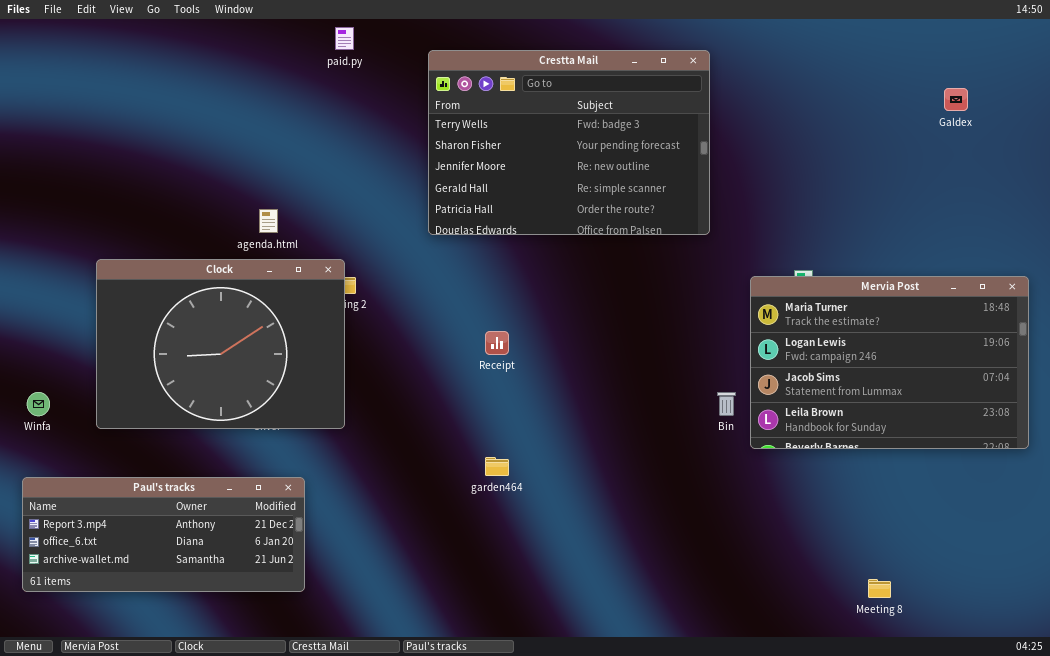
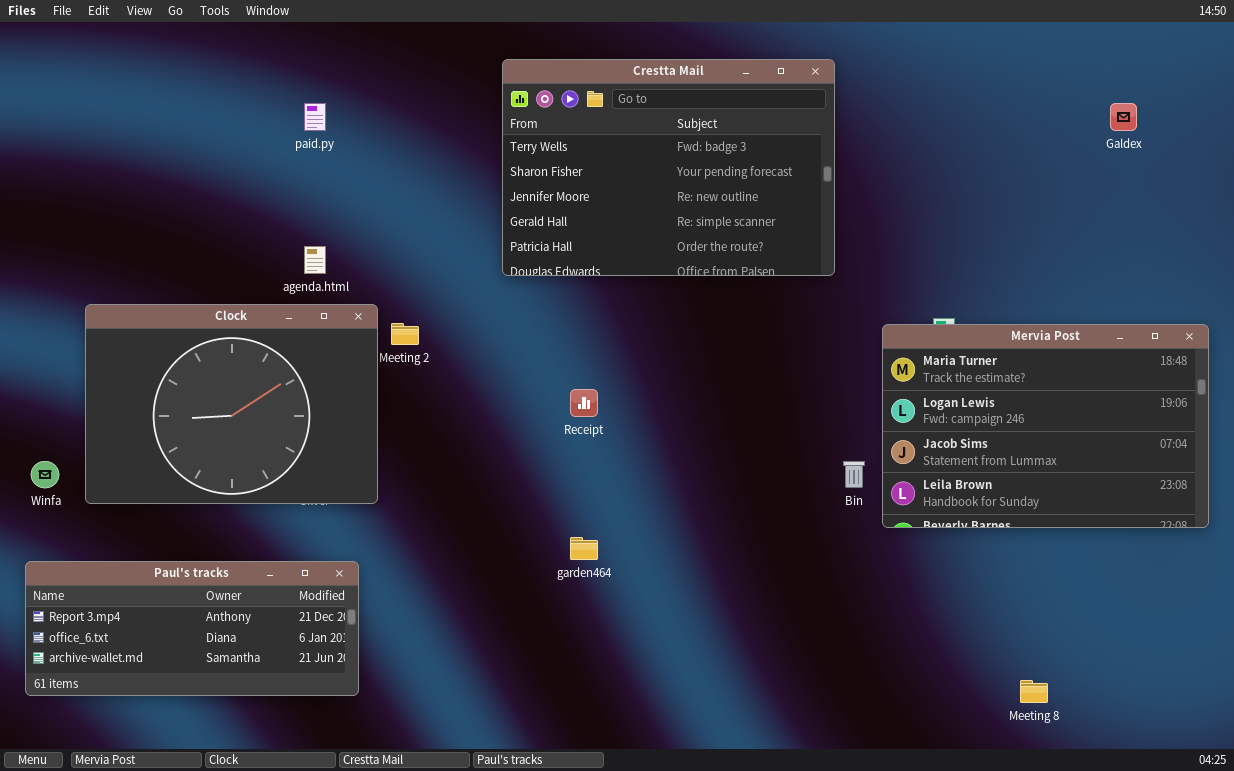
paid.py: [335,27,354,50] -> [304,103,326,131], moved
Clock: [96,259,345,429] -> [85,304,378,504], moved

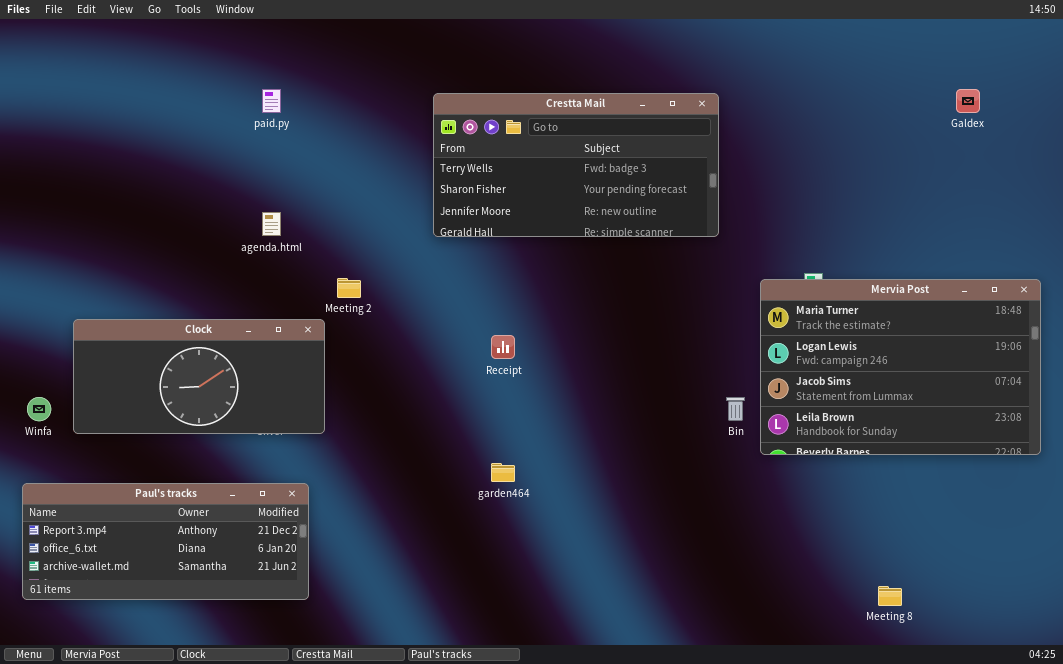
Crestta Mail: [502,59,835,276] -> [433,93,719,237], resized
Clock: [85,304,378,504] -> [73,319,325,434], resized

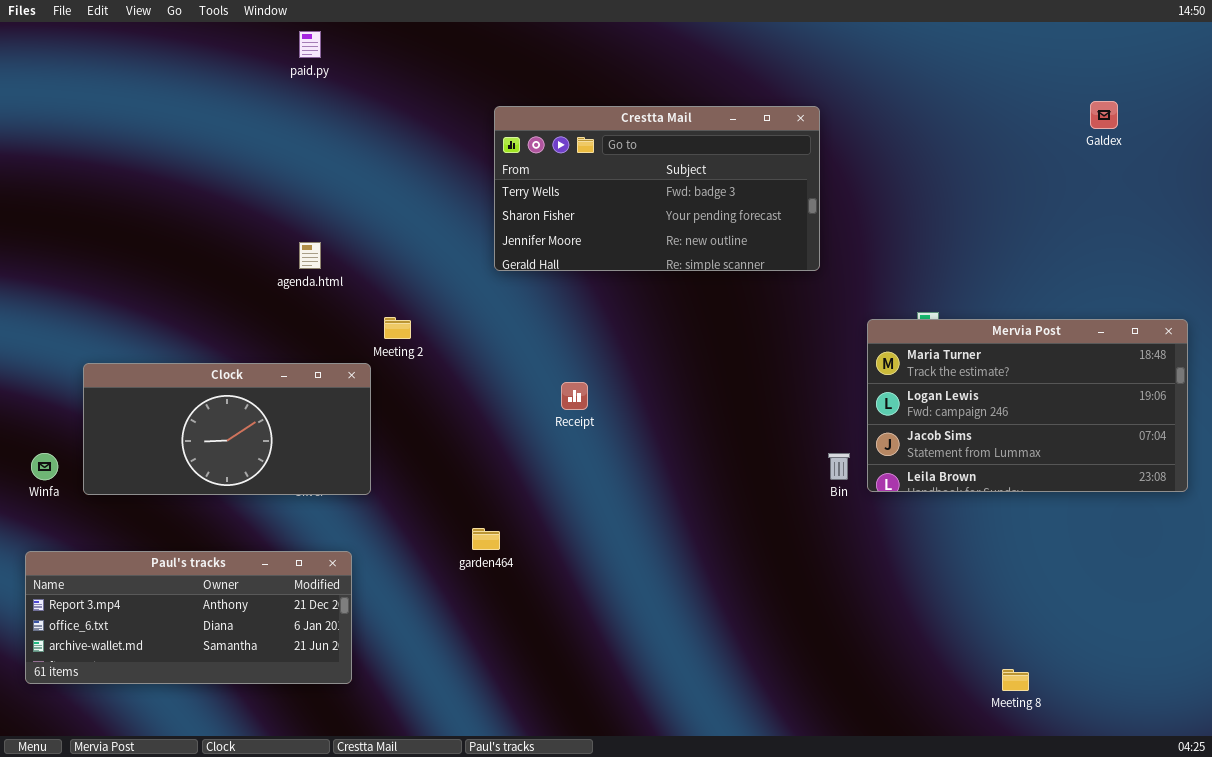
paid.py: [262,89,281,113] -> [299,31,321,58], moved
Mervia Post: [760,279,1041,455] -> [867,319,1188,492], resized
garden464: [491,463,515,482] -> [472,528,500,550], moved

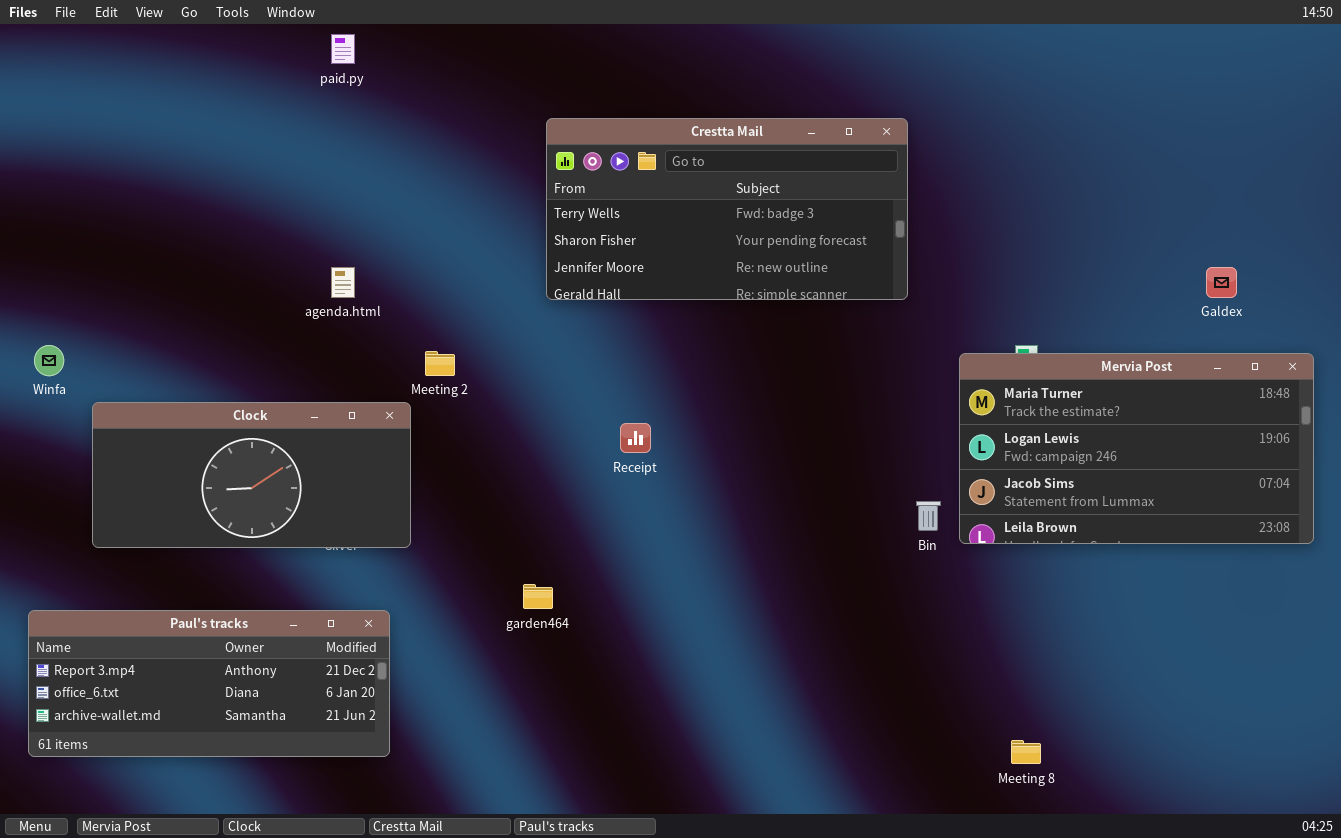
Galdex: [1090,101,1118,129] -> [1206,267,1237,298], moved
Winfa: [31,453,58,480] -> [34,345,64,376], moved
Meeting 8: [1002,669,1029,691] -> [1011,740,1041,764], moved

